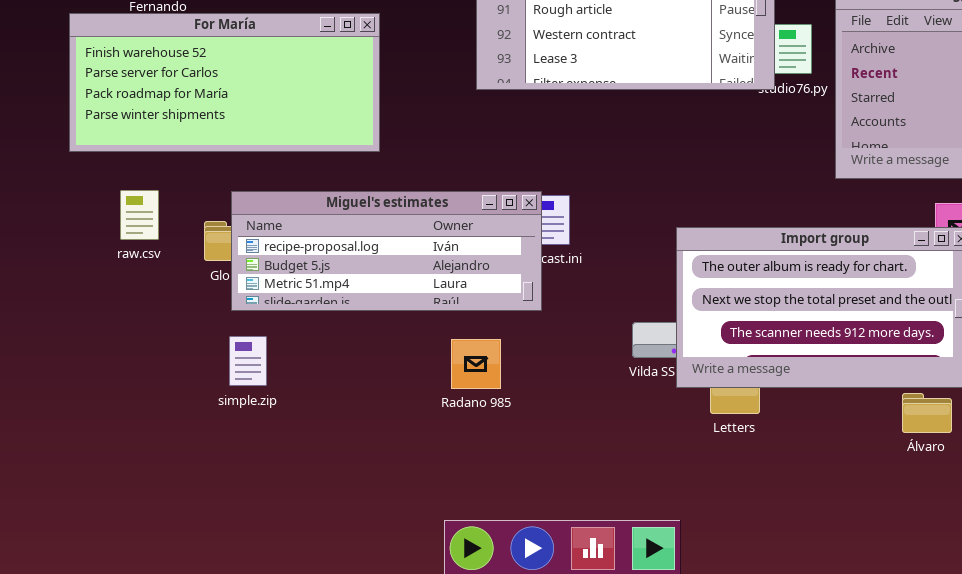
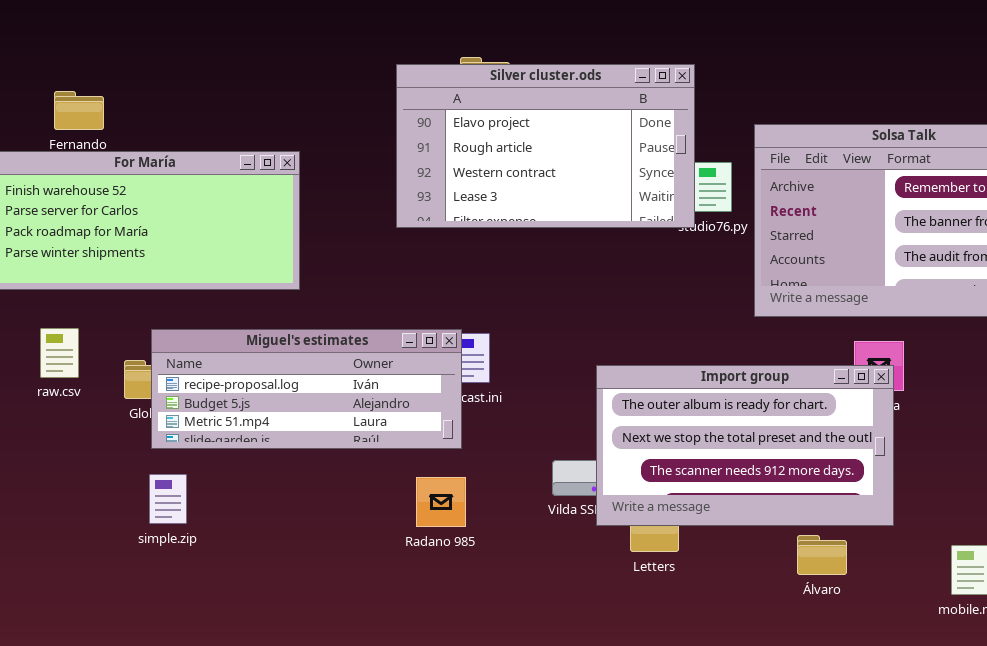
Radano 985: [451,339,501,389] -> [416,477,466,527], moved
Álvaro: [902,393,952,433] -> [797,535,847,575], moved

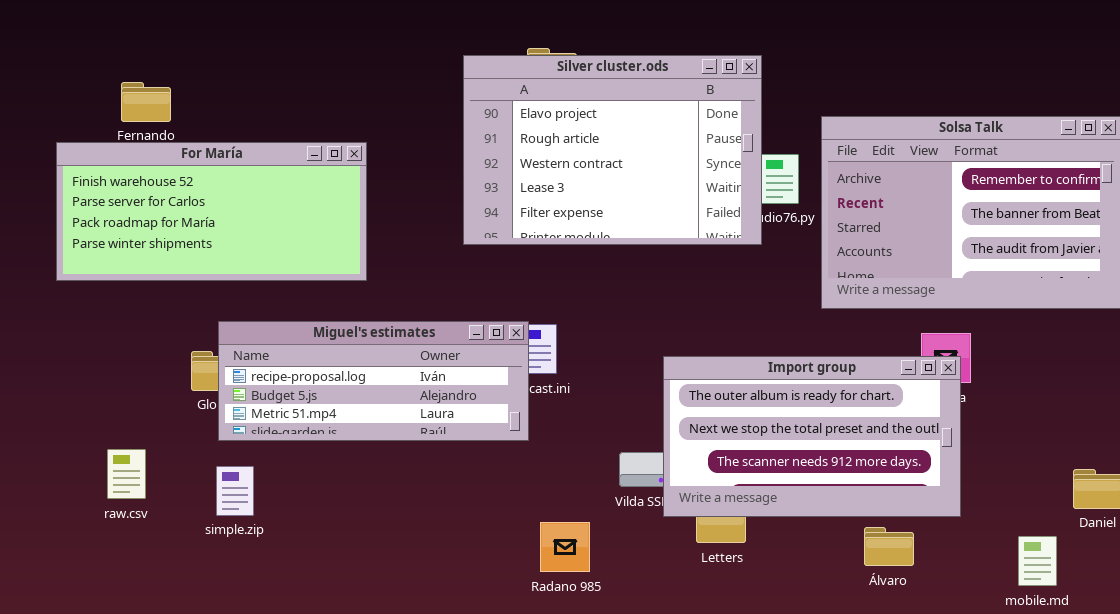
Silver cluster.ods: [396,64,695,228] -> [463,55,762,245], resized
raw.csv: [40,328,79,378] -> [107,449,146,499], moved
Radano 985: [416,477,466,527] -> [540,522,590,572], moved

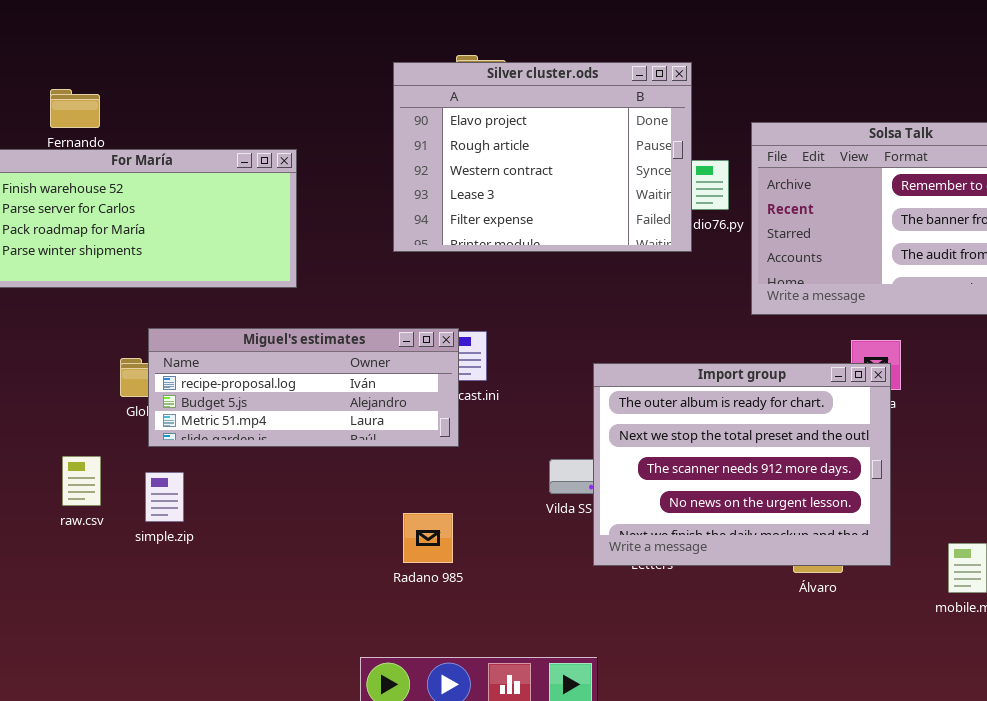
Import group: [663,356,961,517] -> [593,363,891,566], resized
raw.csv: [107,449,146,499] -> [62,456,101,506], moved
Radano 985: [540,522,590,572] -> [403,513,453,563], moved

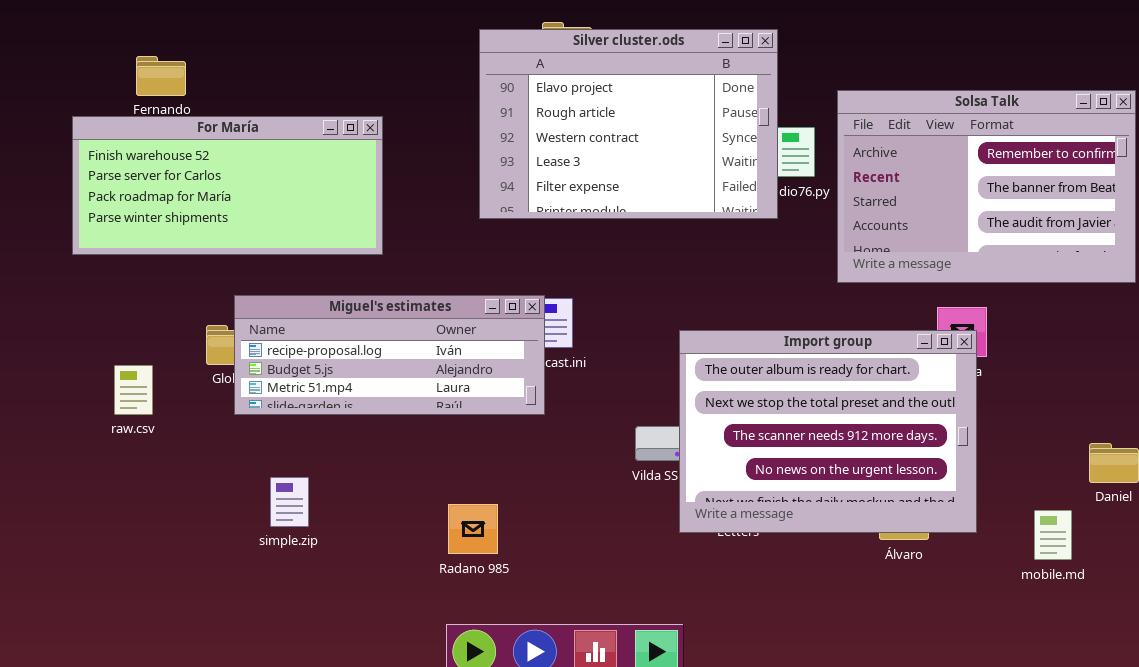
raw.csv: [62,456,101,506] -> [114,365,153,415], moved
simple.zip: [145,472,184,522] -> [270,477,309,527], moved
Radano 985: [403,513,453,563] -> [448,504,498,554], moved

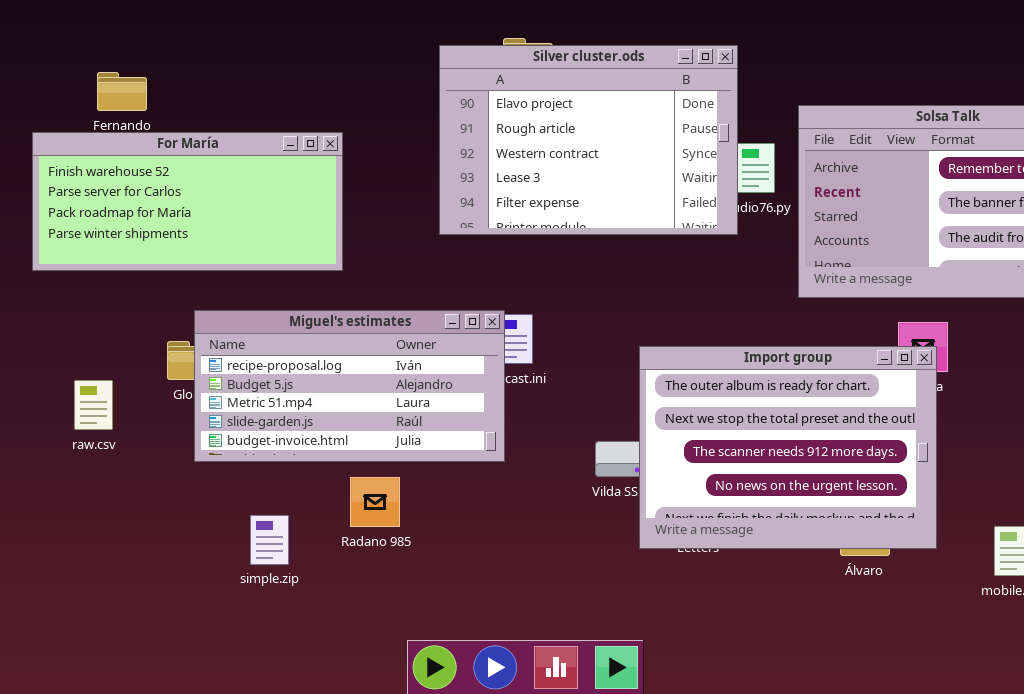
Miguel's estimates: [234,295,545,415] -> [194,310,505,462], resized
simple.zip: [270,477,309,527] -> [250,515,289,565], moved
Radano 985: [448,504,498,554] -> [350,477,400,527], moved

